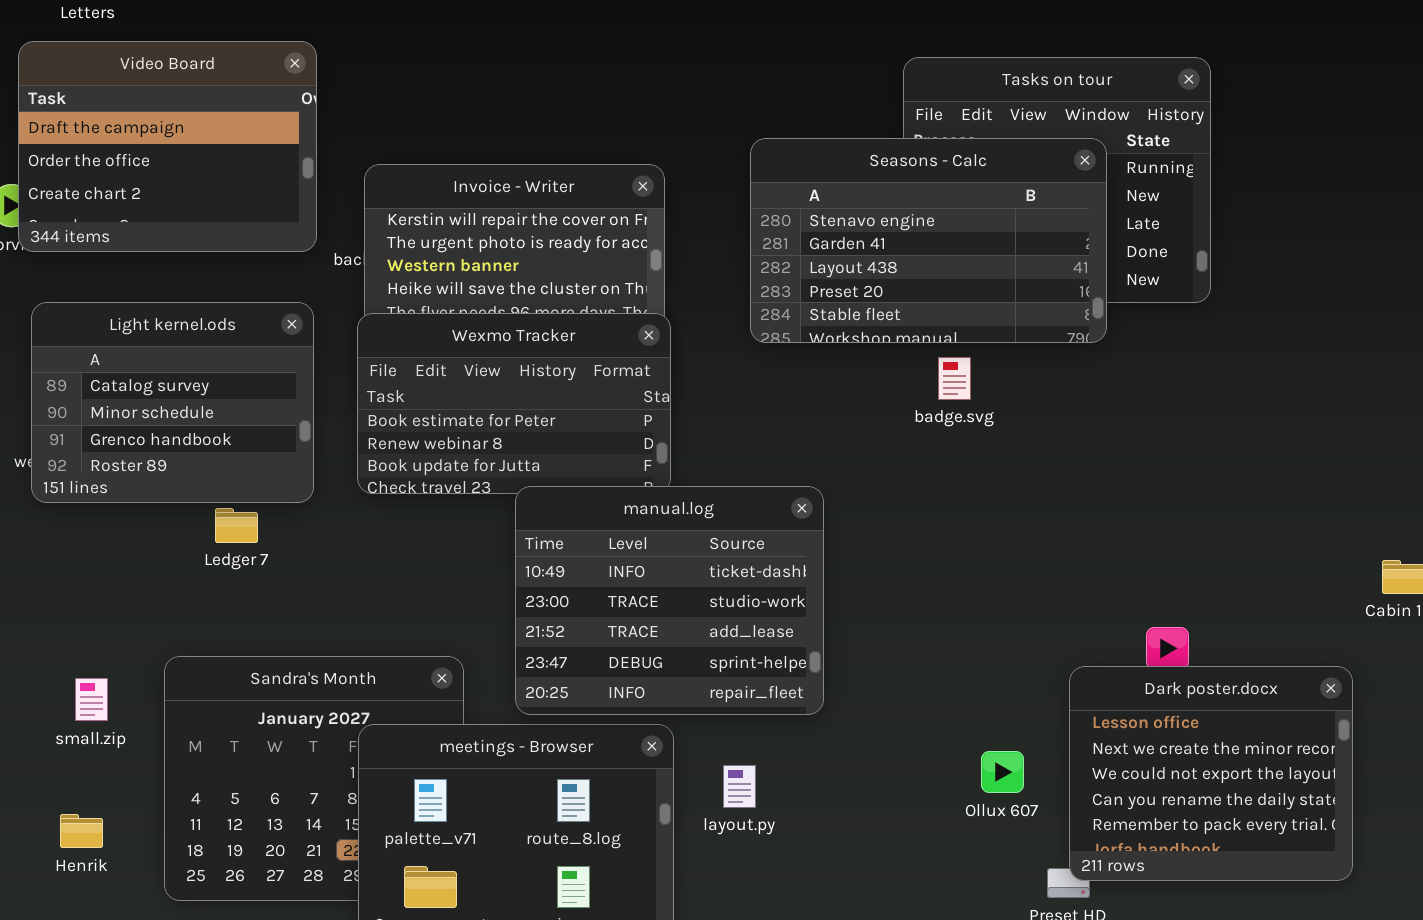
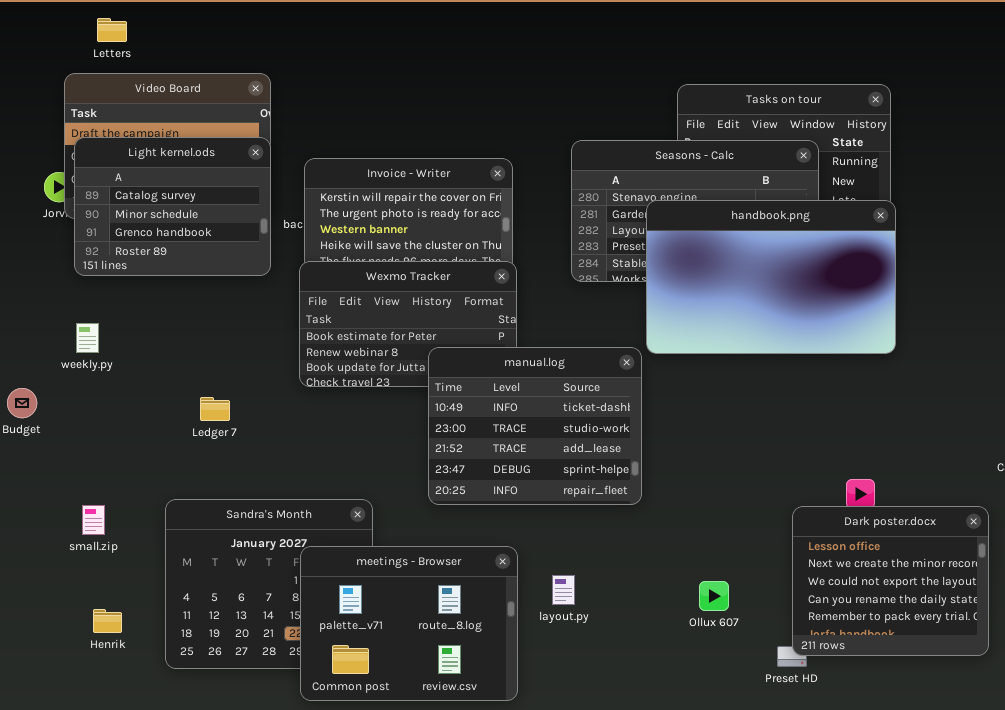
handbook.png: none -> [646,200,896,354], opened
Light kernel.ods: [31,302,314,503] -> [74,137,271,276], moved
manual.log: [515,486,824,715] -> [428,347,642,505], moved
small.zip: [75,678,108,721] -> [82,505,105,535], moved
Ollux 607: [981,751,1024,793] -> [699,581,729,611], moved

